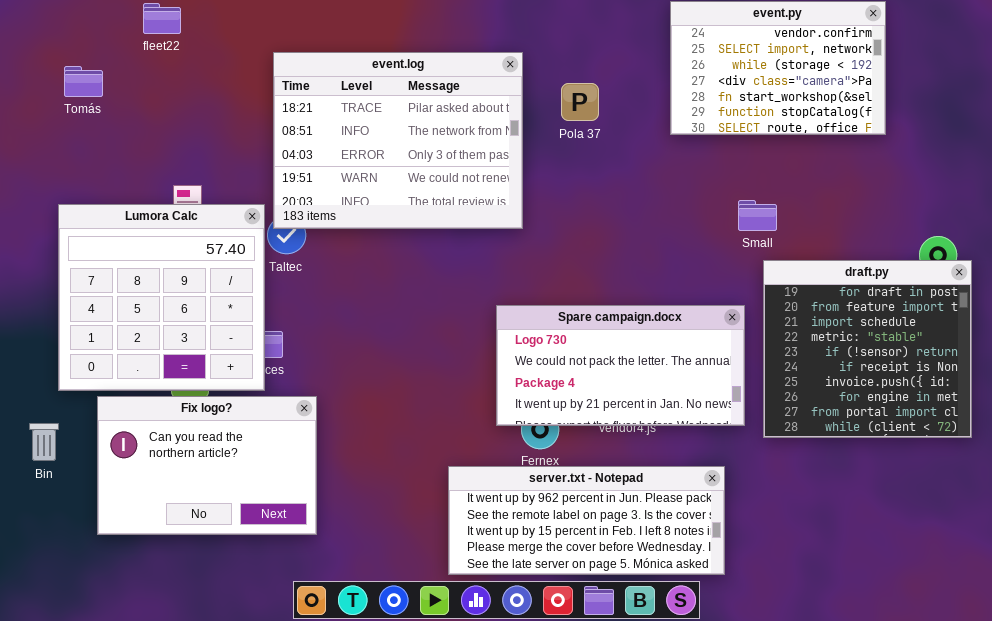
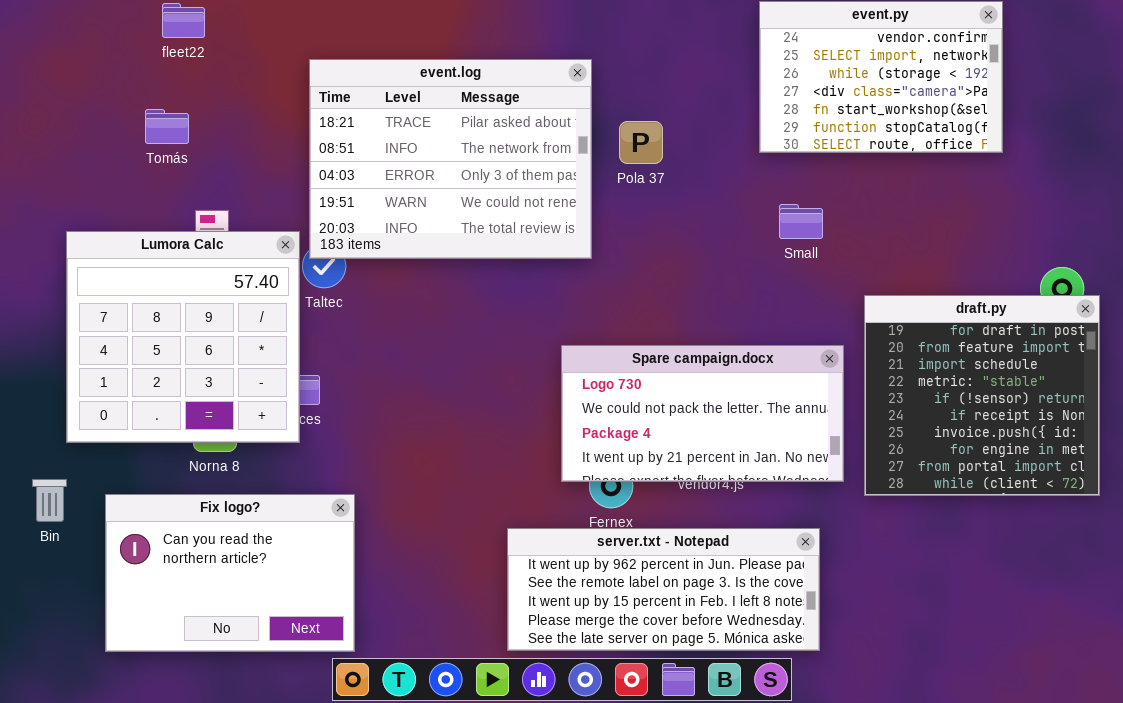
Tomás: [64,66,103,97] -> [145,109,189,144], moved
Pola 37: [561,83,599,121] -> [619,121,663,164], moved
Small: [738,200,777,231] -> [779,204,823,239], moved
Fix logo?: [97,396,317,535] -> [105,494,355,652], moved

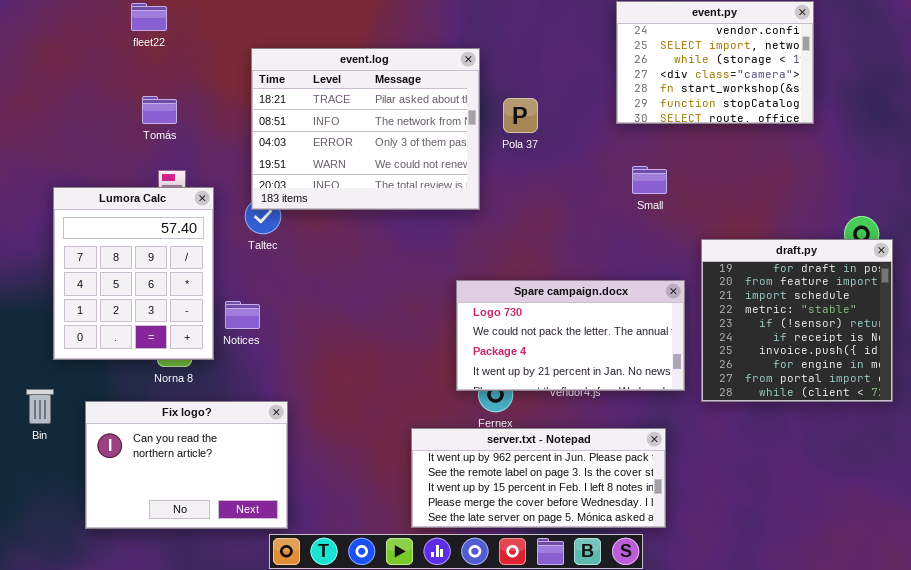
Tomás: [145,109,189,144] -> [142,96,177,124], moved
Lumora Calc: [66,231,300,443] -> [53,187,214,360], resized

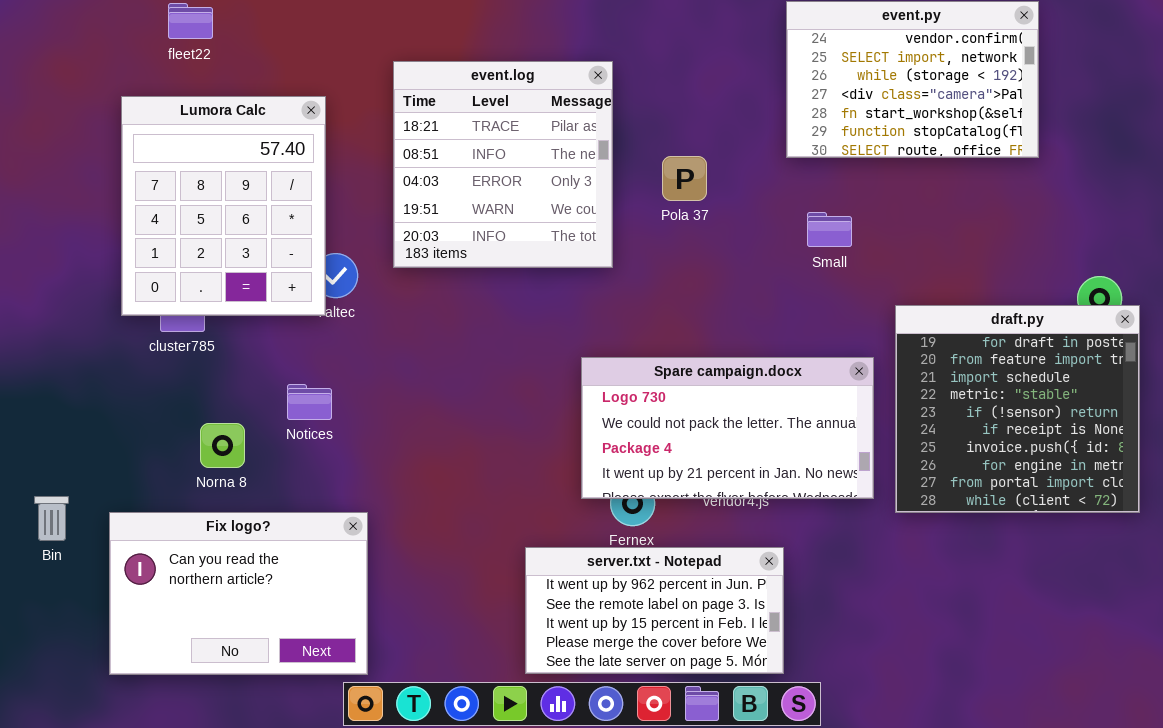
event.log: [251,48,480,210] -> [393,61,613,268], resized
Pola 37: [503,98,538,133] -> [662,156,707,201], moved
Lumora Calc: [53,187,214,360] -> [121,96,326,316], moved
server.txt - Notepad: [411,428,666,528] -> [525,547,784,674], resized

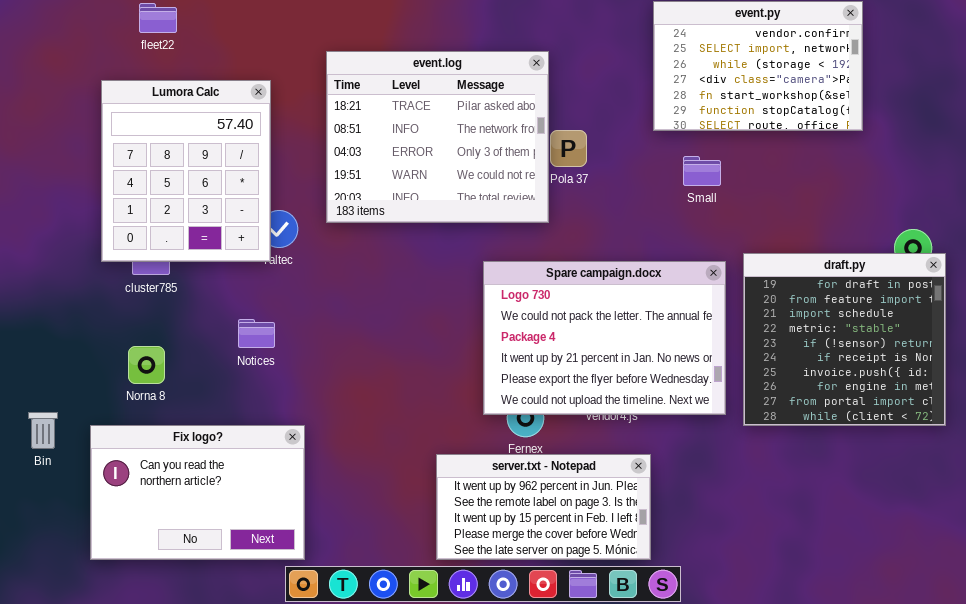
event.log: [393,61,613,268] -> [326,51,549,223], resized
Small: [807,212,852,247] -> [683,156,721,186], moved
Spare campaign.docx: [581,357,874,499] -> [483,261,726,415], resized
Norna 8: [200,423,245,468] -> [128,346,165,384], moved

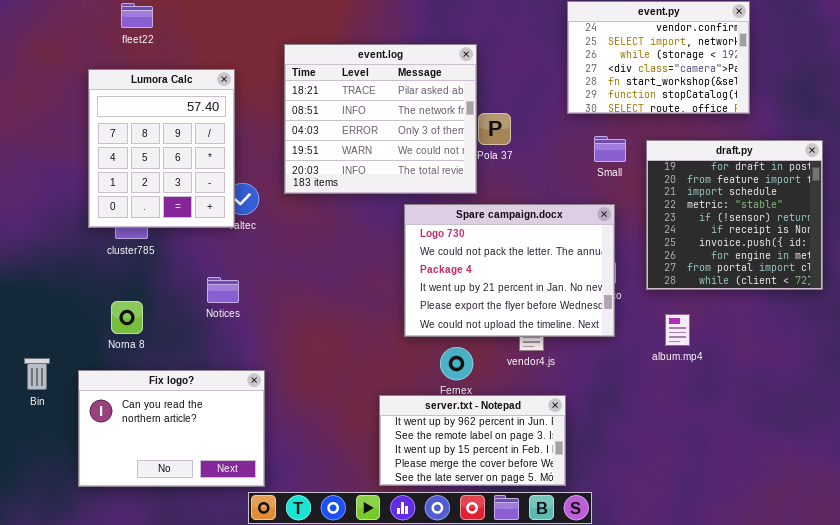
draft.py: [743,253,946,426] -> [646,140,823,290], moved
Spare campaign.docx: [483,261,726,415] -> [404,204,615,337], moved

